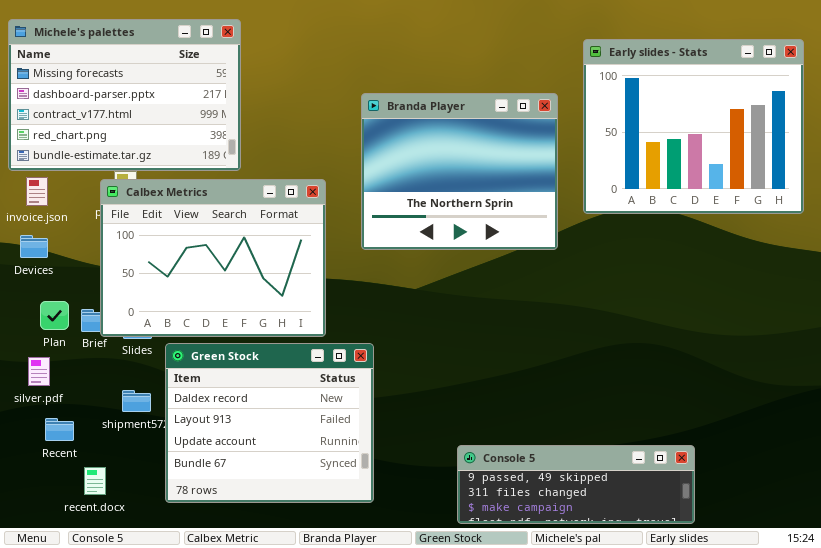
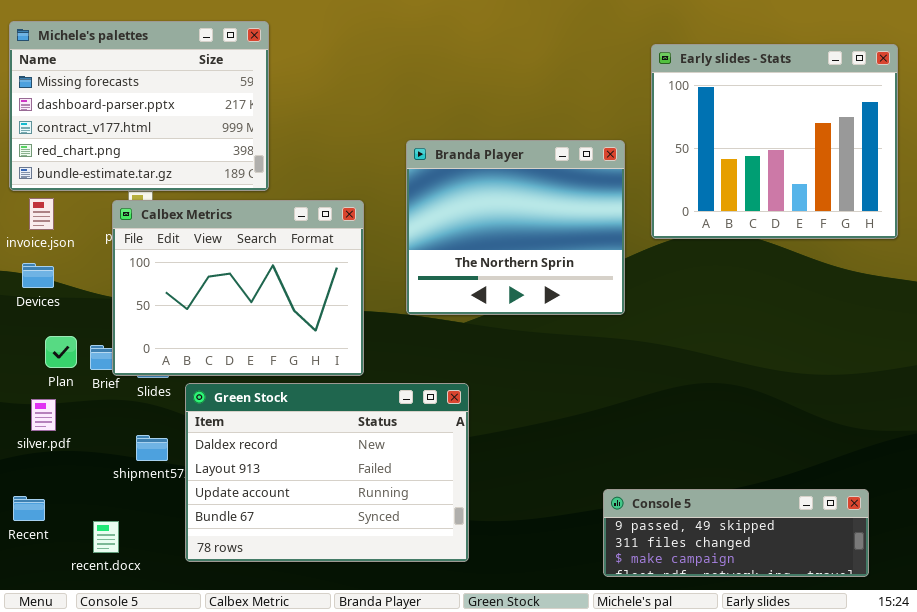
Branda Player: [361,93,558,250] -> [406,140,625,315], moved
Green Stock: [165,343,374,503] -> [185,383,469,562], resized
Recent: [45,418,74,441] -> [13,496,45,521], moved
Console 5: [457,445,695,524] -> [603,489,869,577], moved

